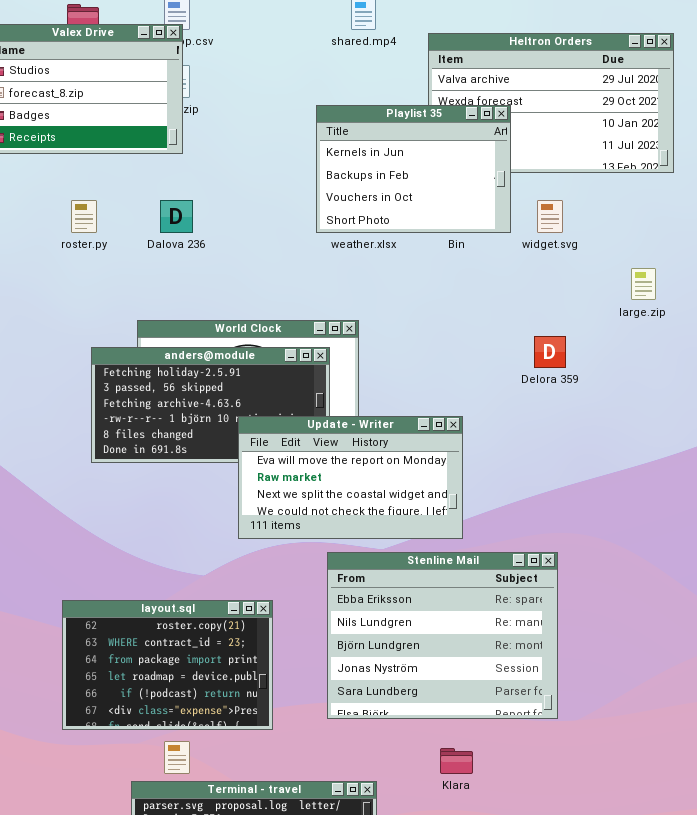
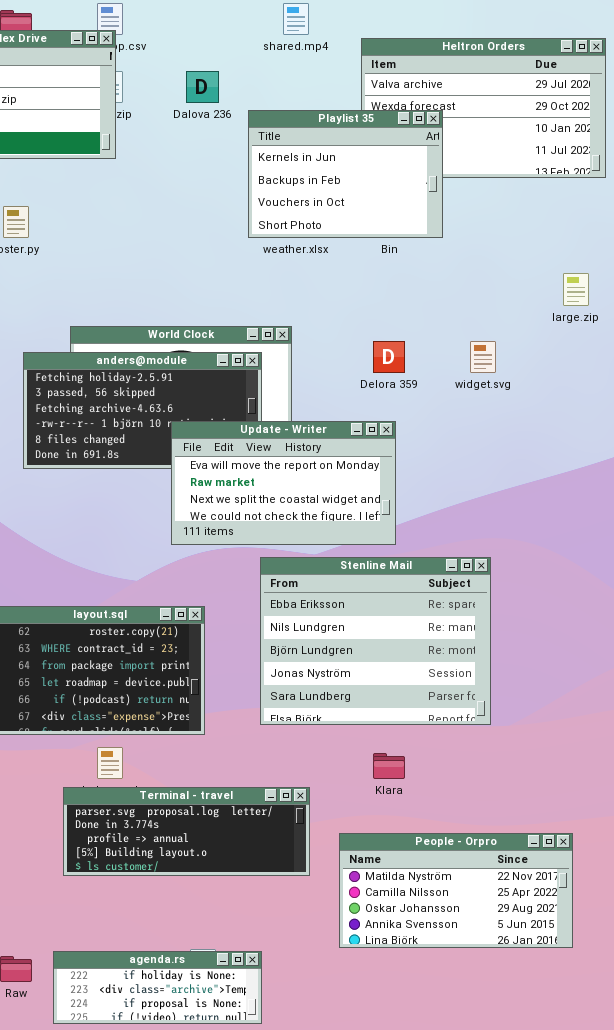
Dalova 236: [160,200,193,233] -> [186,71,219,103], moved
widget.svg: [537,200,563,233] -> [470,341,496,373], moved
Delora 359: [534,336,566,368] -> [373,341,405,373], moved

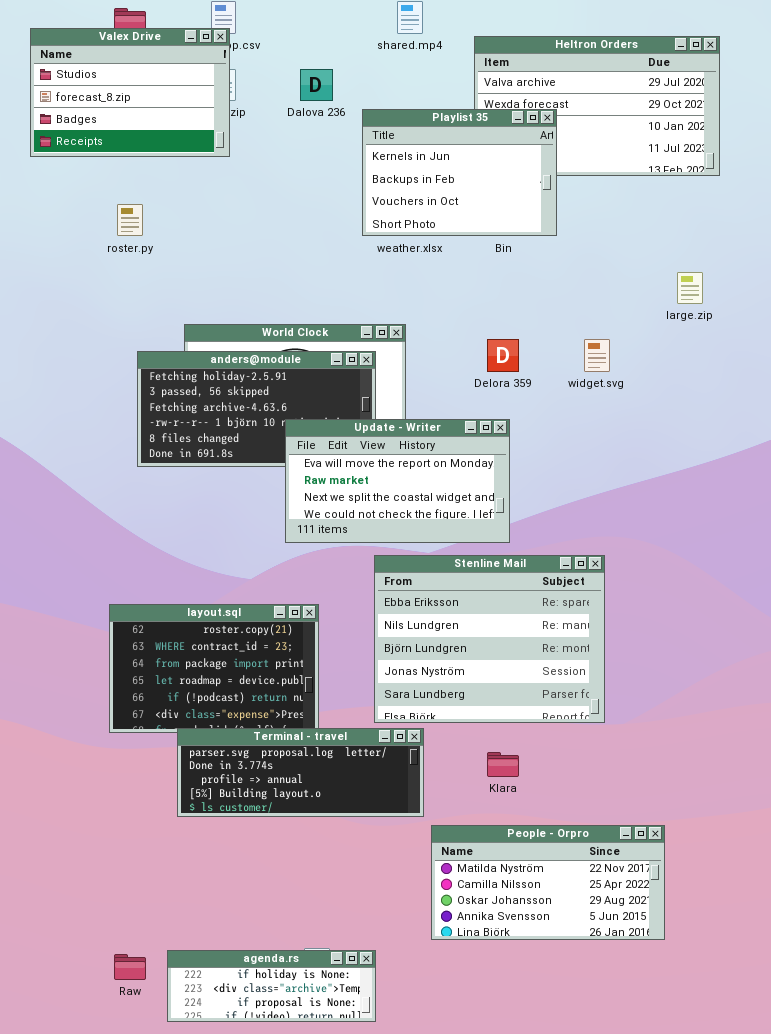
Terminal - travel: [63,787,310,876] -> [177,728,424,817], moved
People - Orpro: [339,833,573,948] -> [431,825,665,940], moved

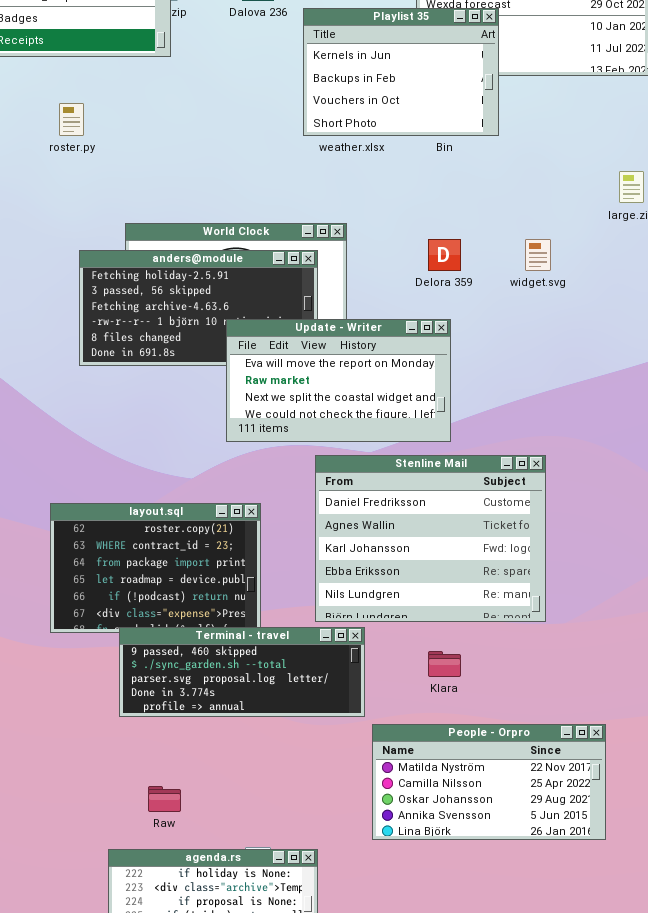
Stenline Mail: [374,555,605,723] -> [315,455,546,622], scrolled up 3 rows
Terminal - travel: [177,728,424,817] -> [119,627,365,717], scrolled up 2 rows
Raw: [114,954,146,980] -> [148,786,181,812], moved

